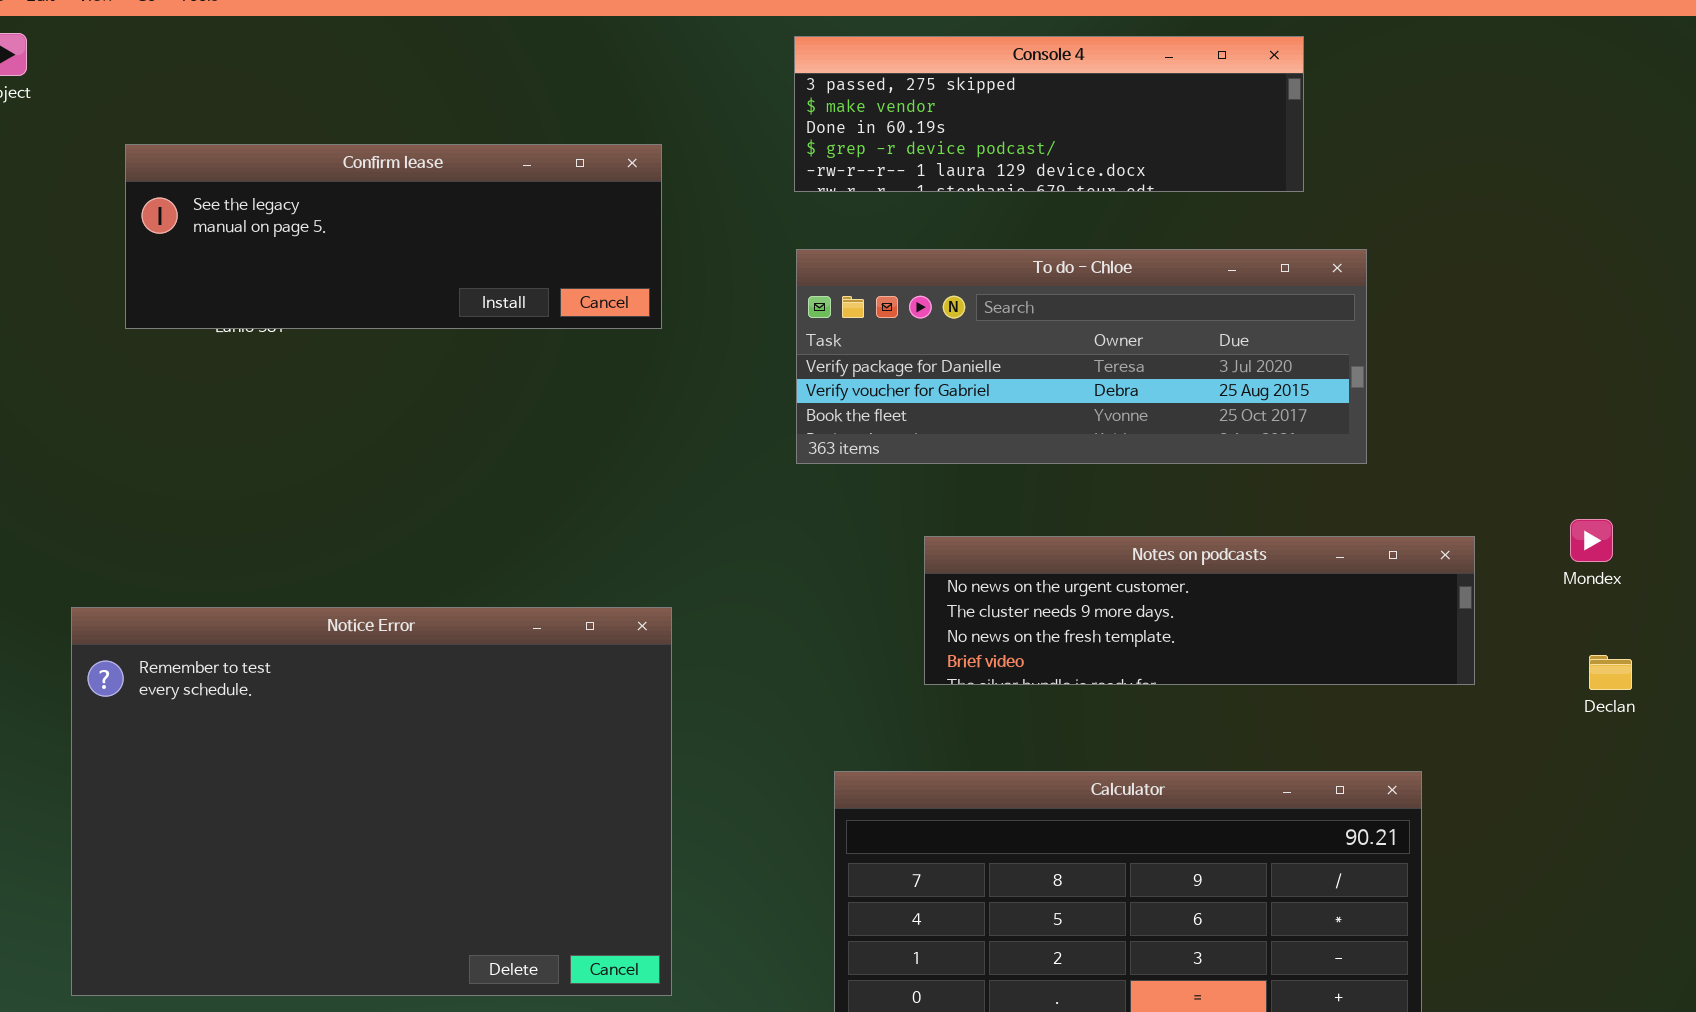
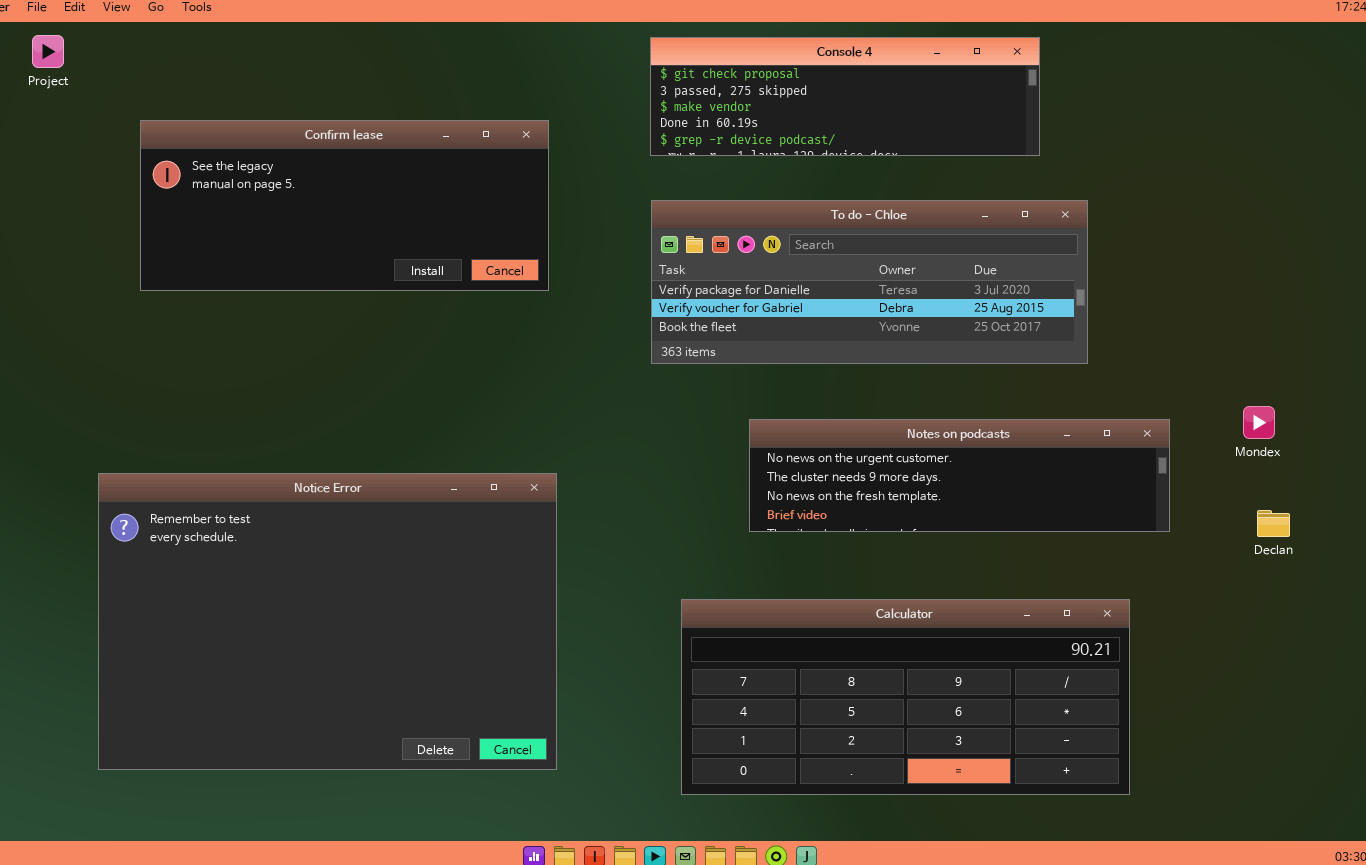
Console 4: [794,36,1304,192] -> [650,37,1040,156], scrolled up 1 row
Confirm lease: [125,144,662,329] -> [140,120,549,291], resized

